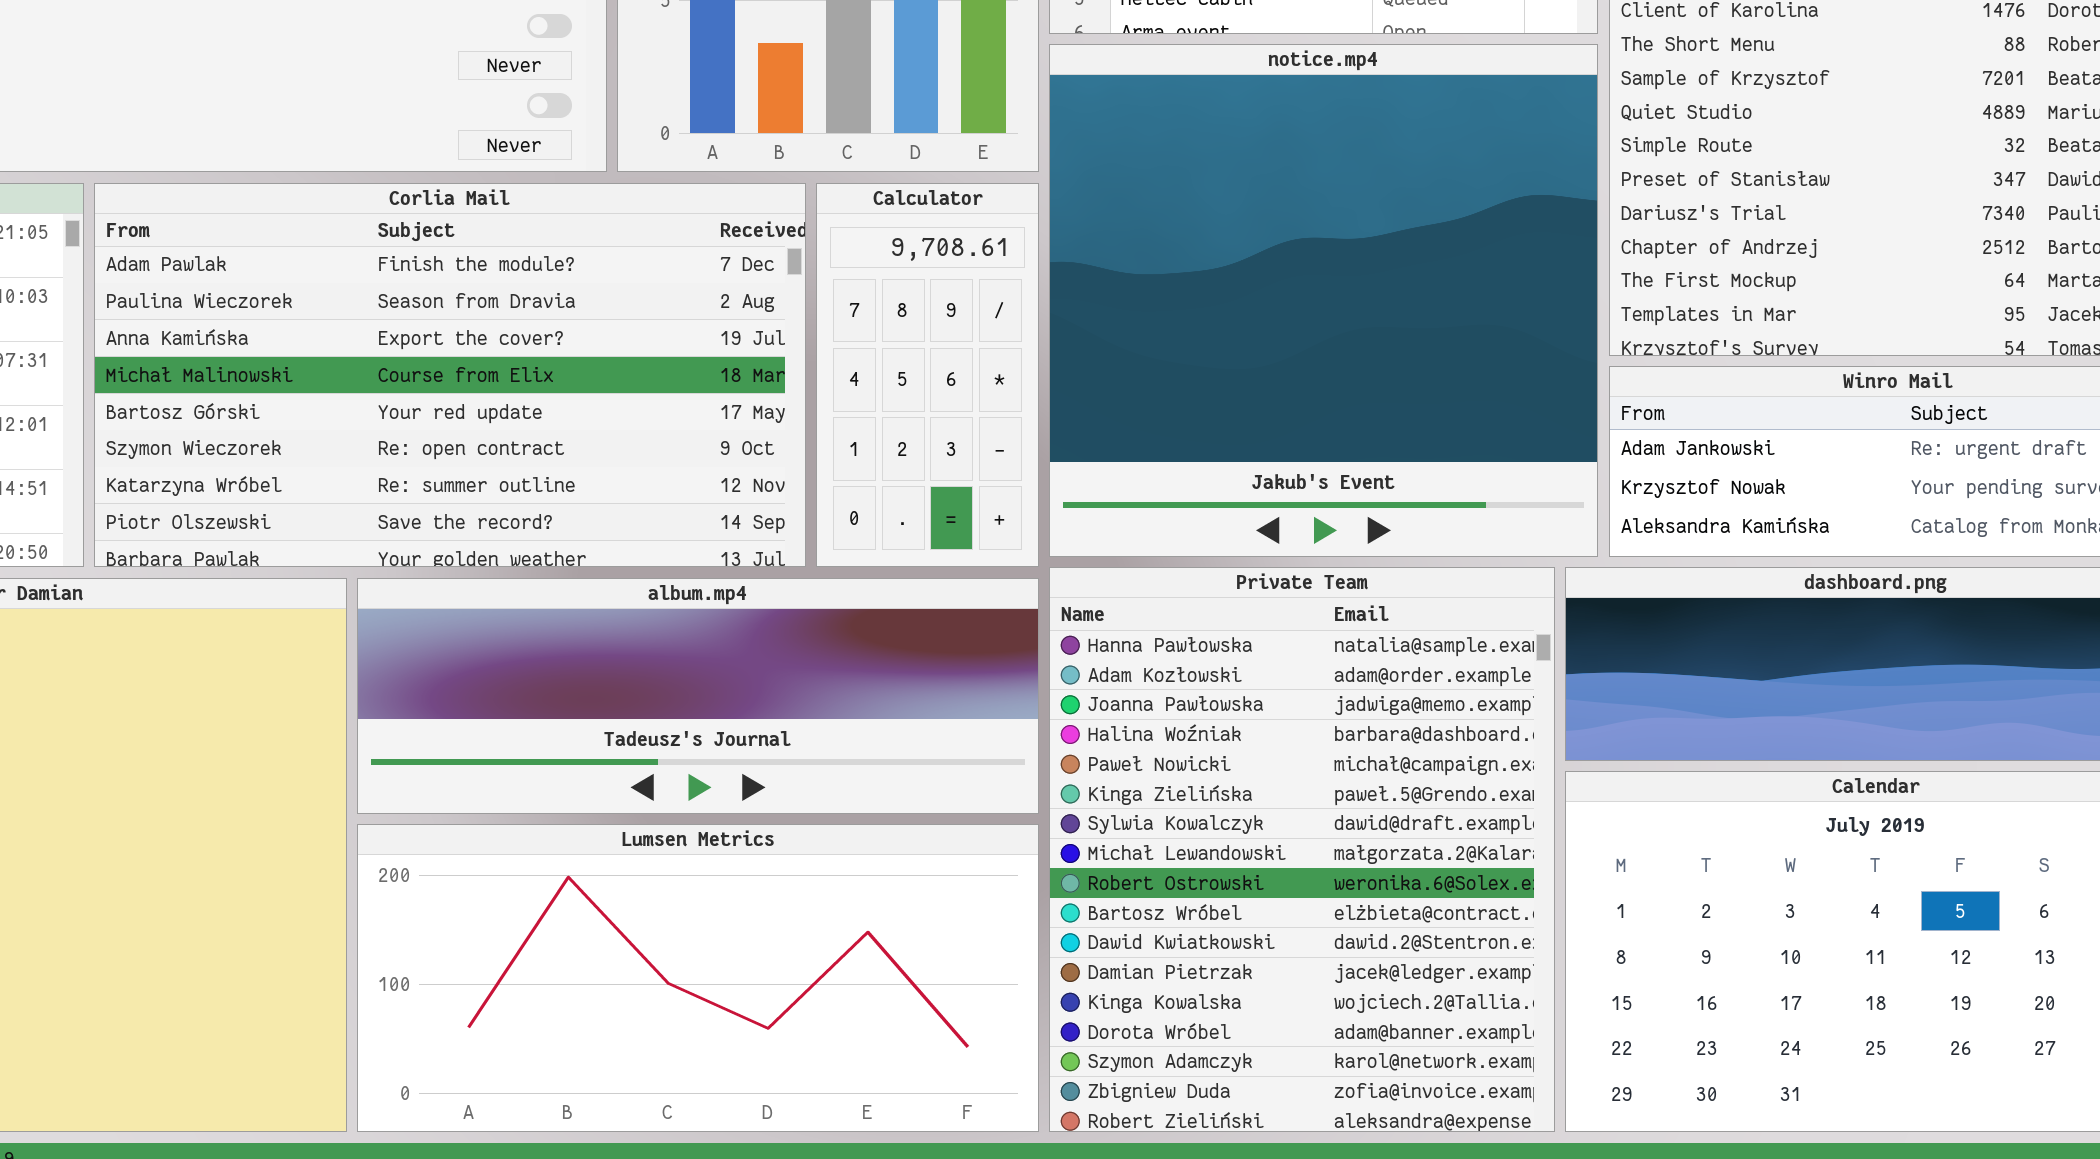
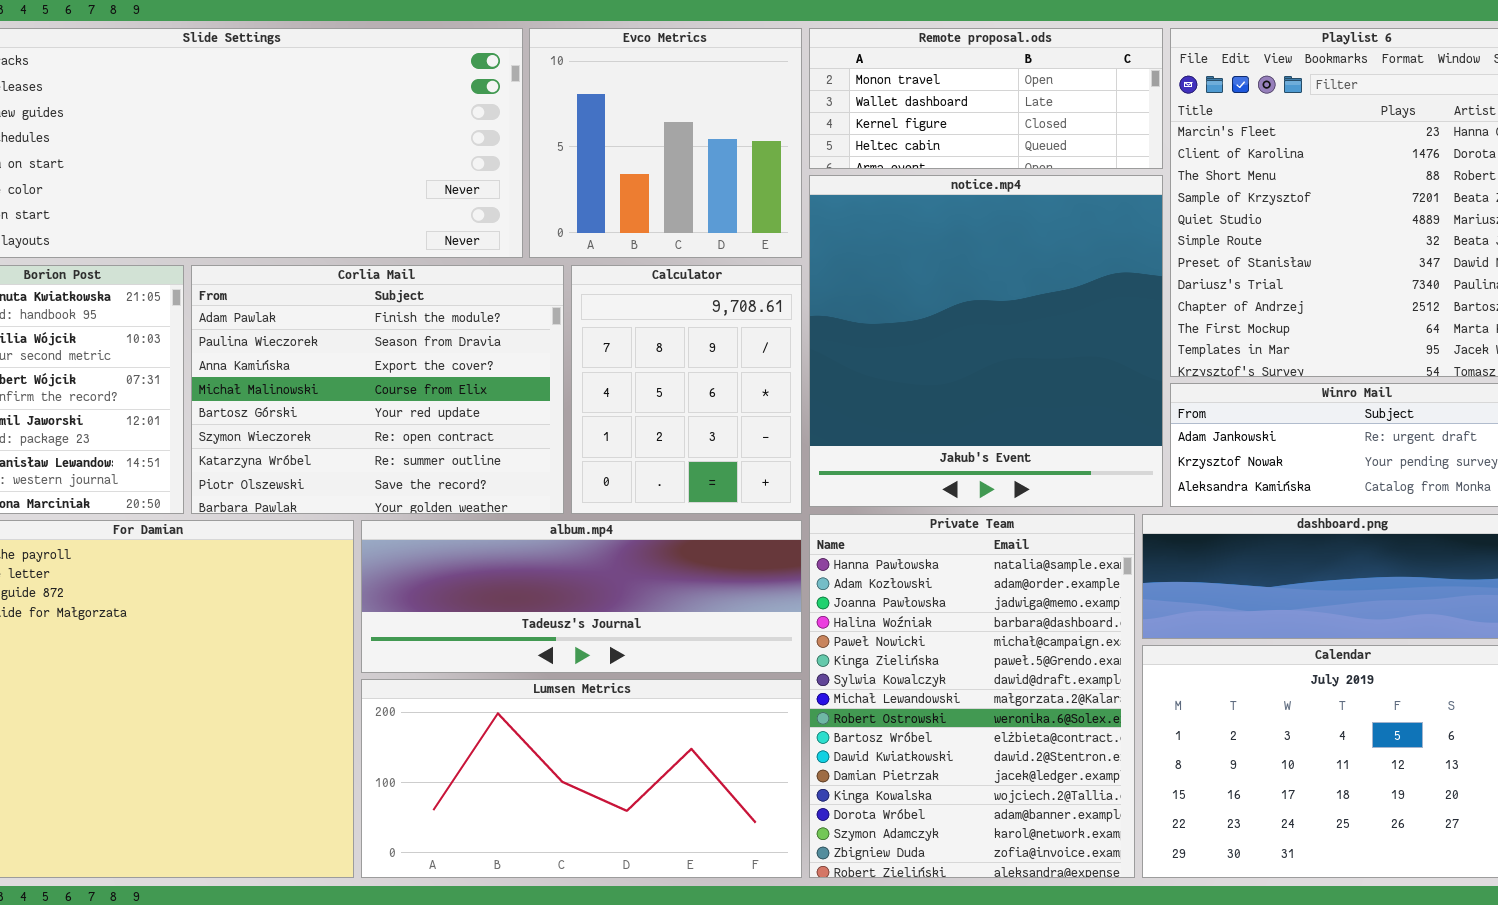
Corlia Mail: [94,183,806,567] -> [191,265,564,514], resized
Calculator: [816,183,1039,567] -> [571,265,802,514], resized

